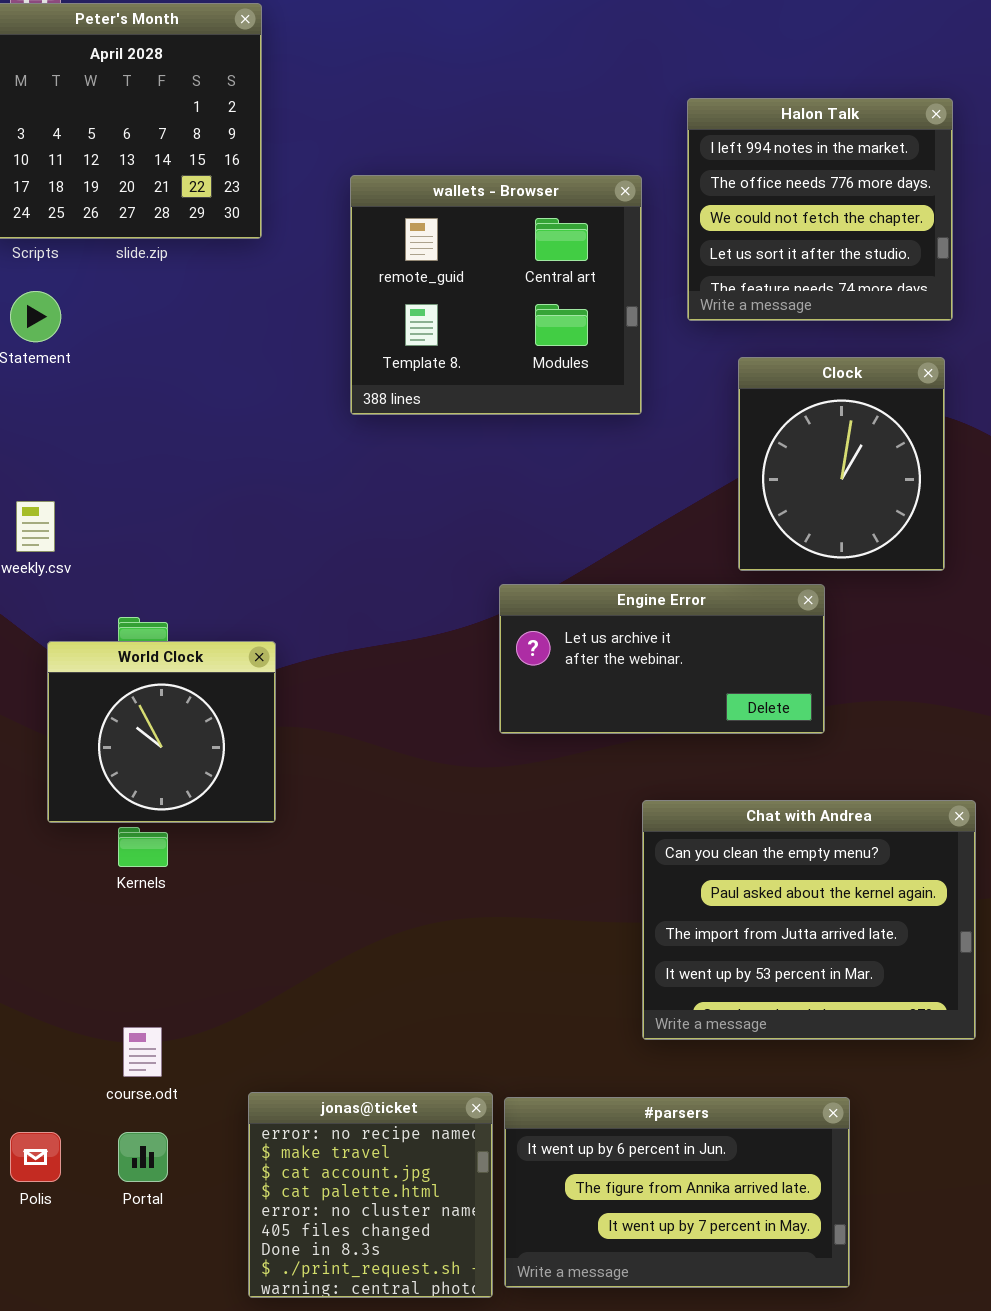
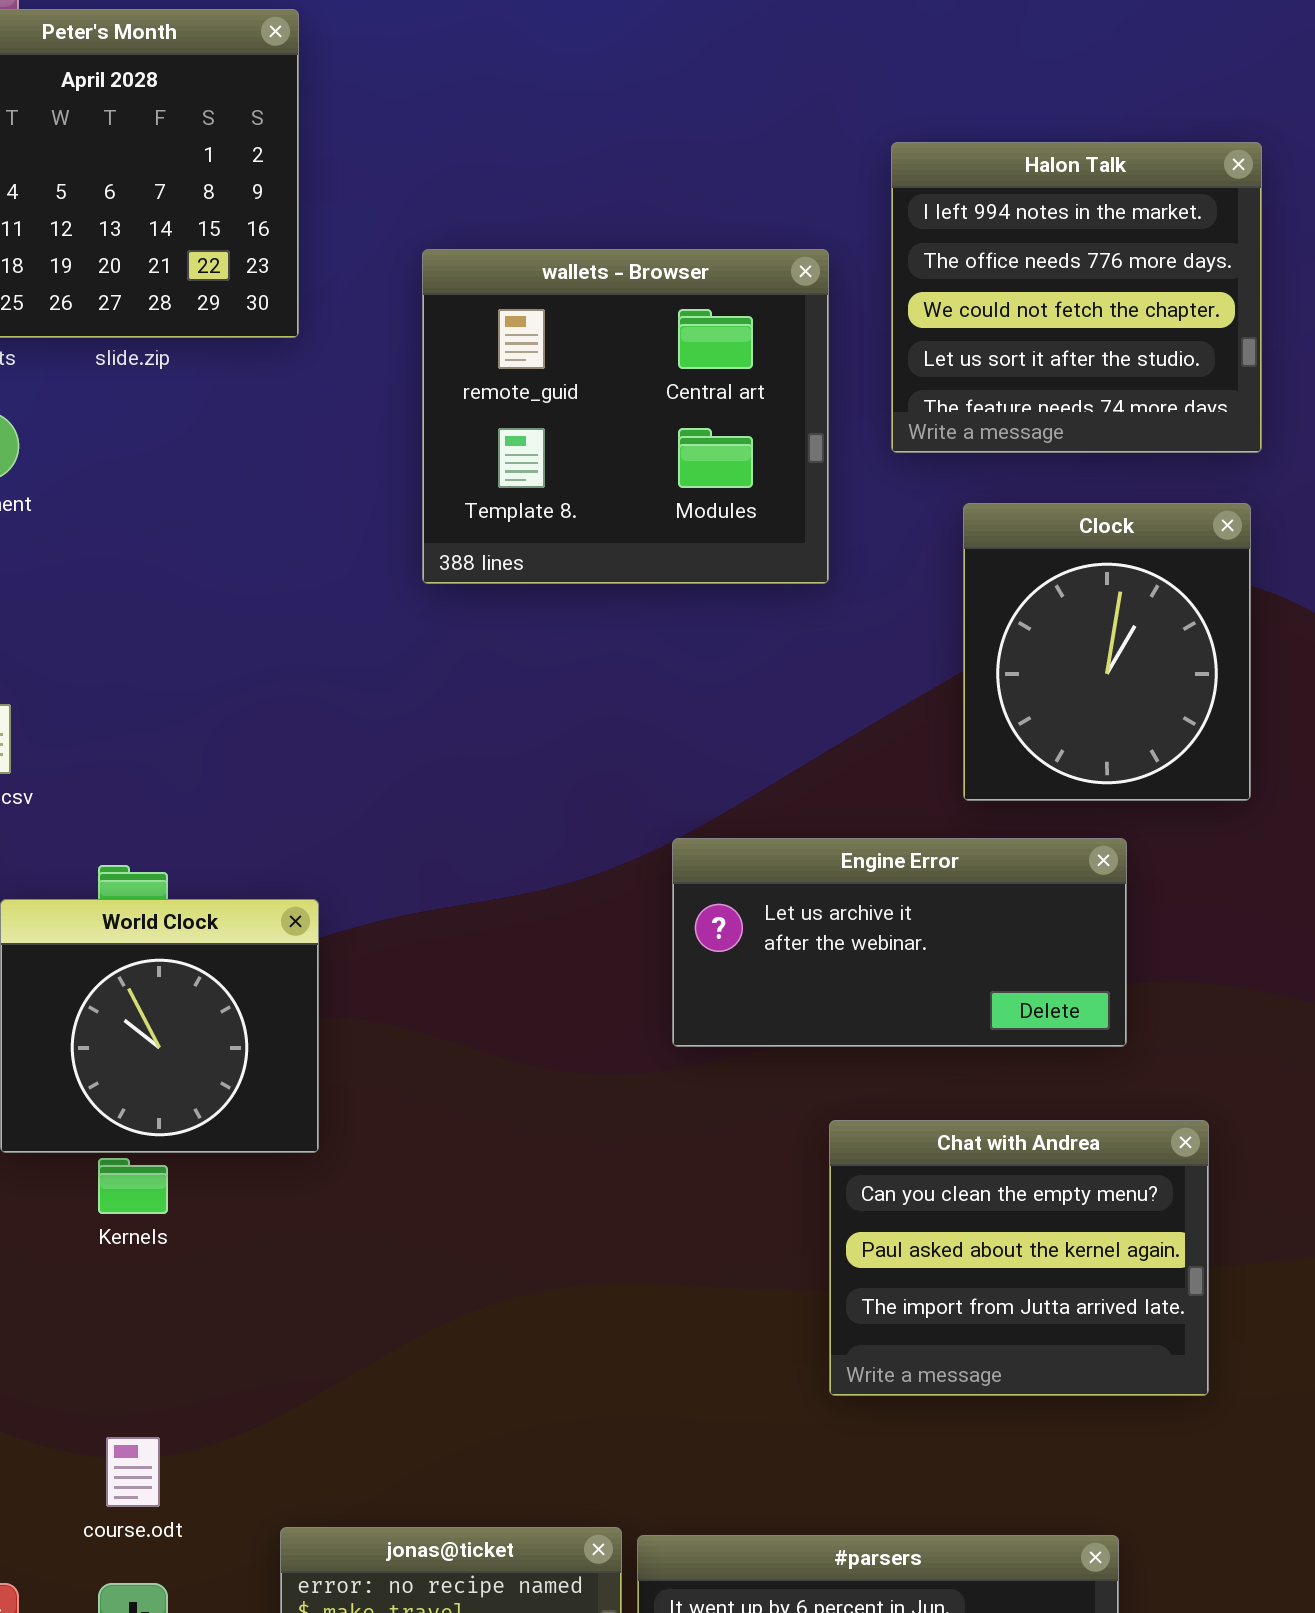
Engine Error: [499,584,825,734] -> [672,838,1127,1047], moved
Chat with Andrea: [642,800,976,1040] -> [829,1120,1209,1396], resized

